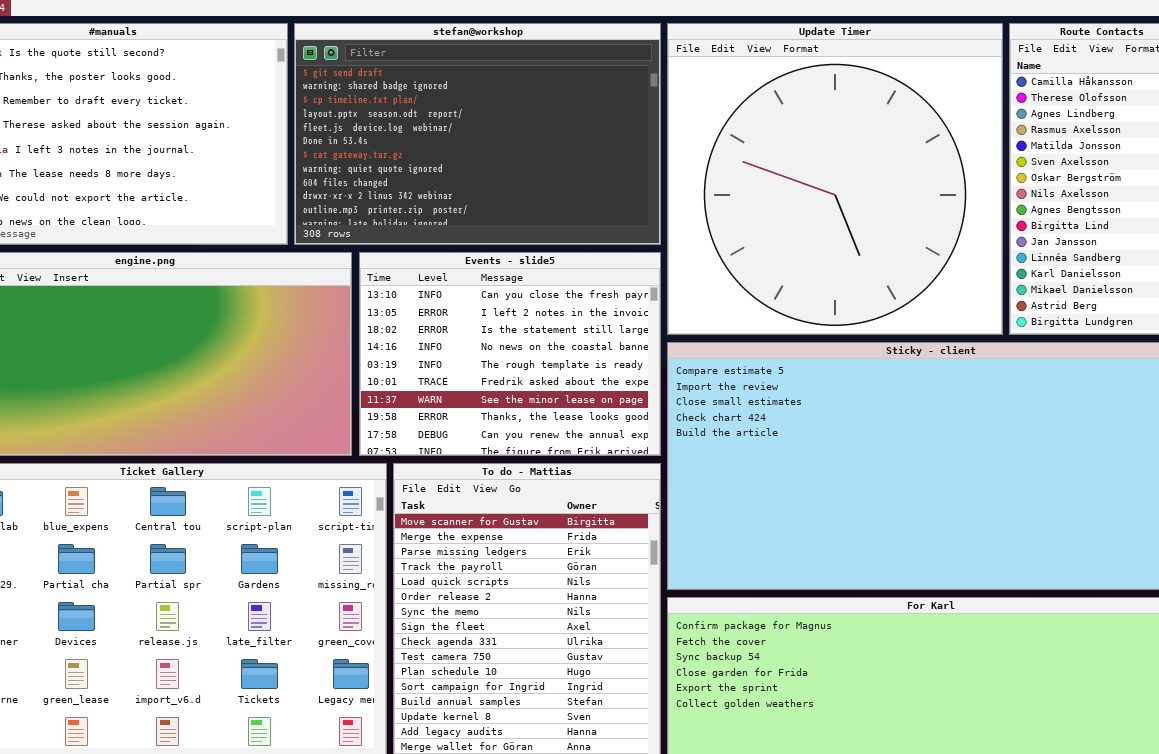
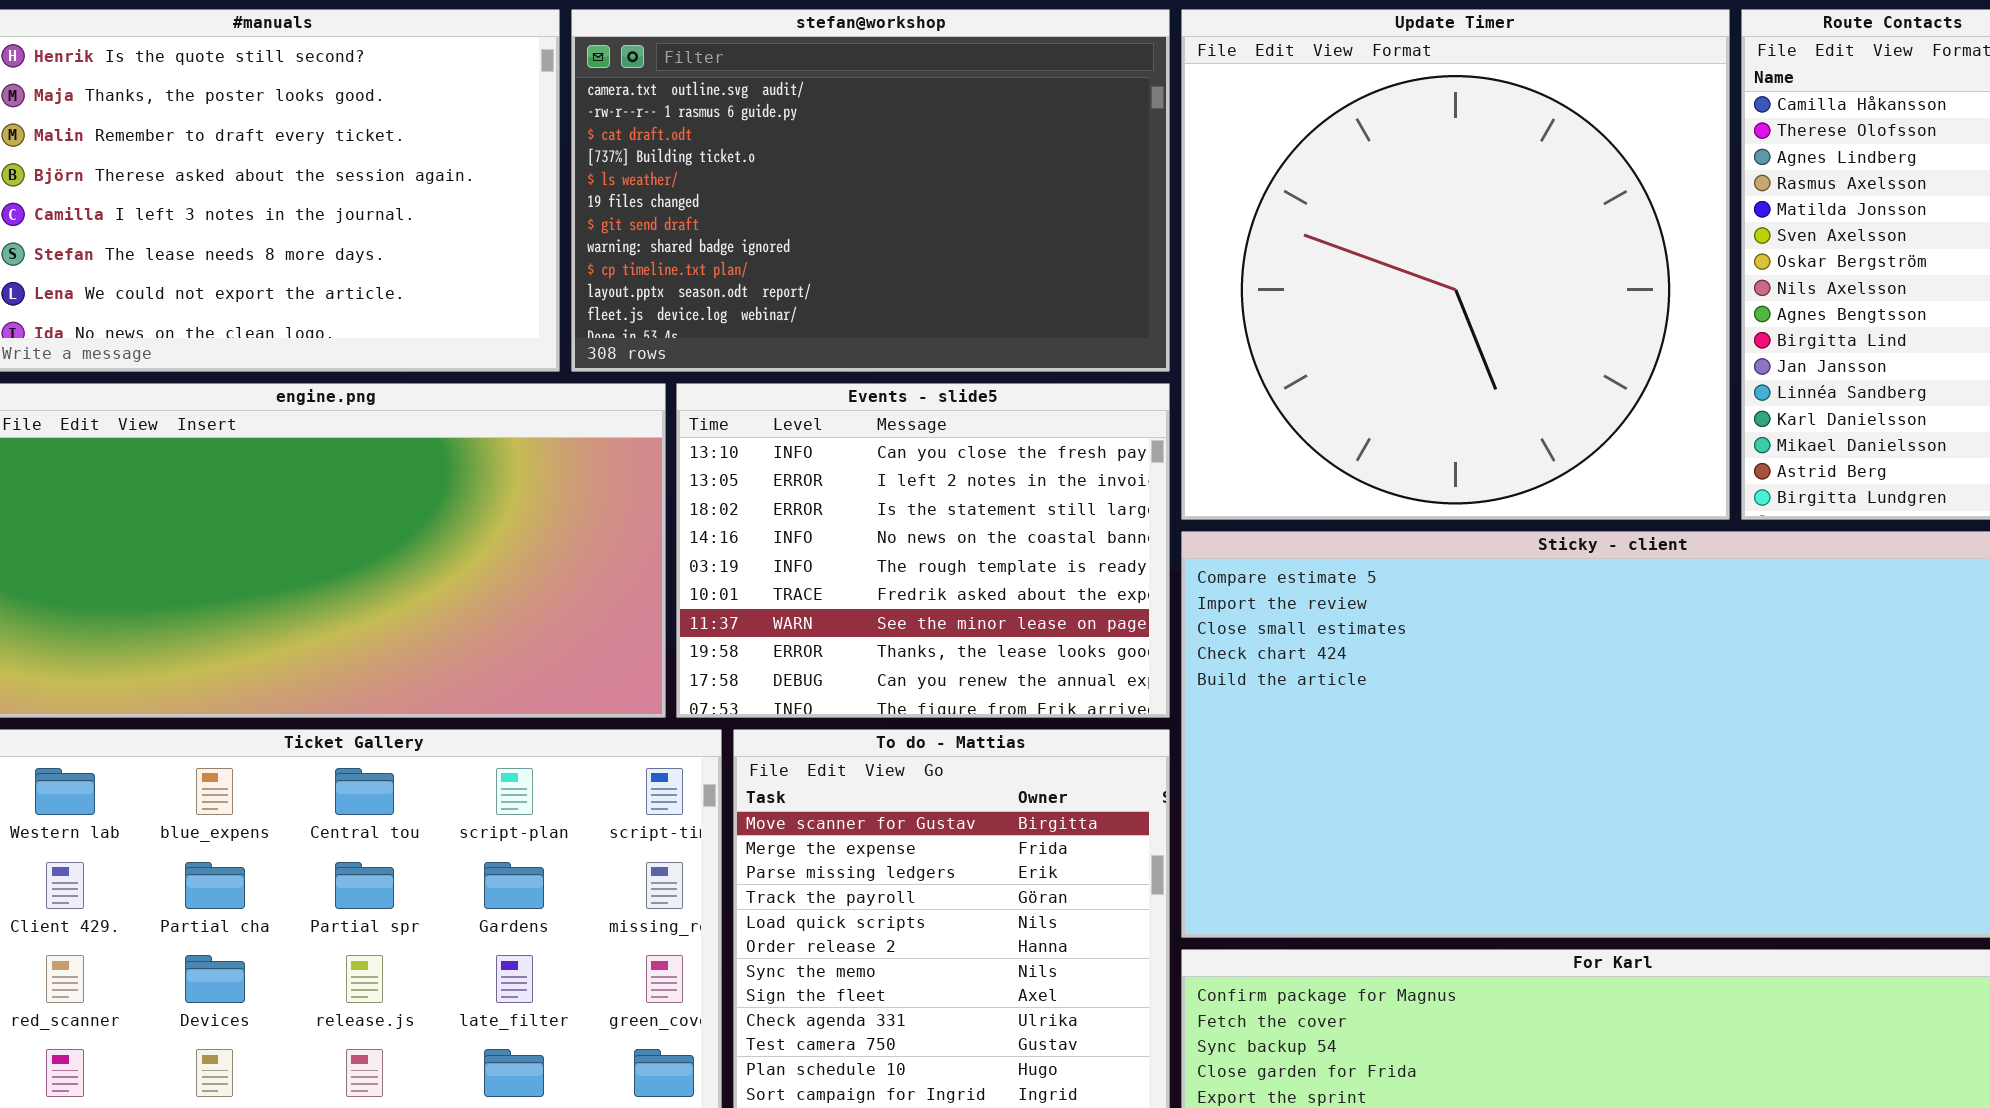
stefan@workshop: [294,23,661,245] -> [571,9,1170,372], scrolled up 6 rows

